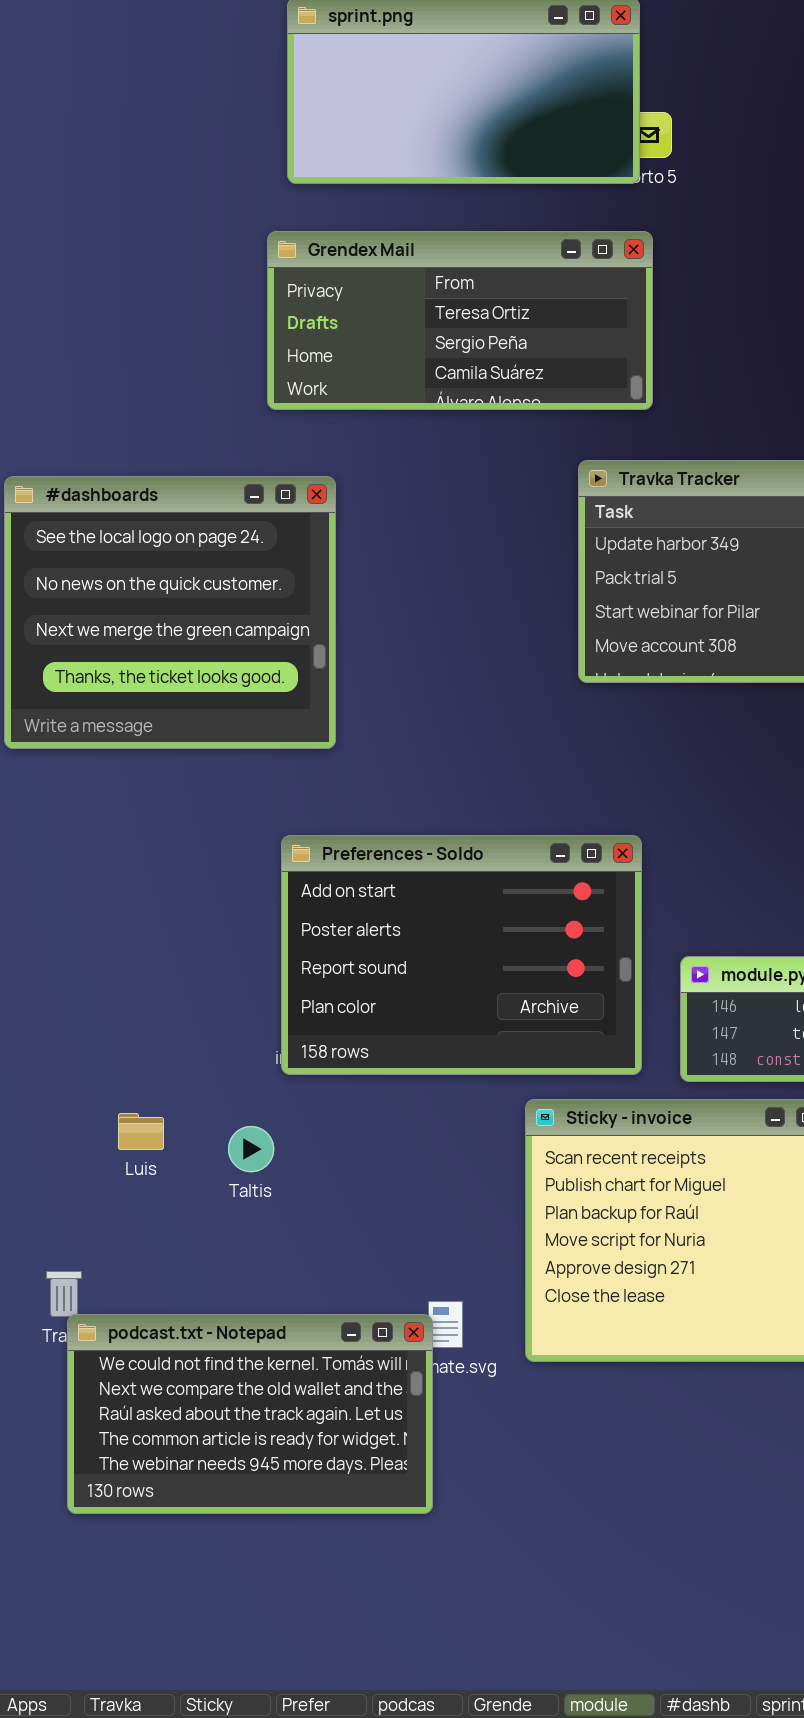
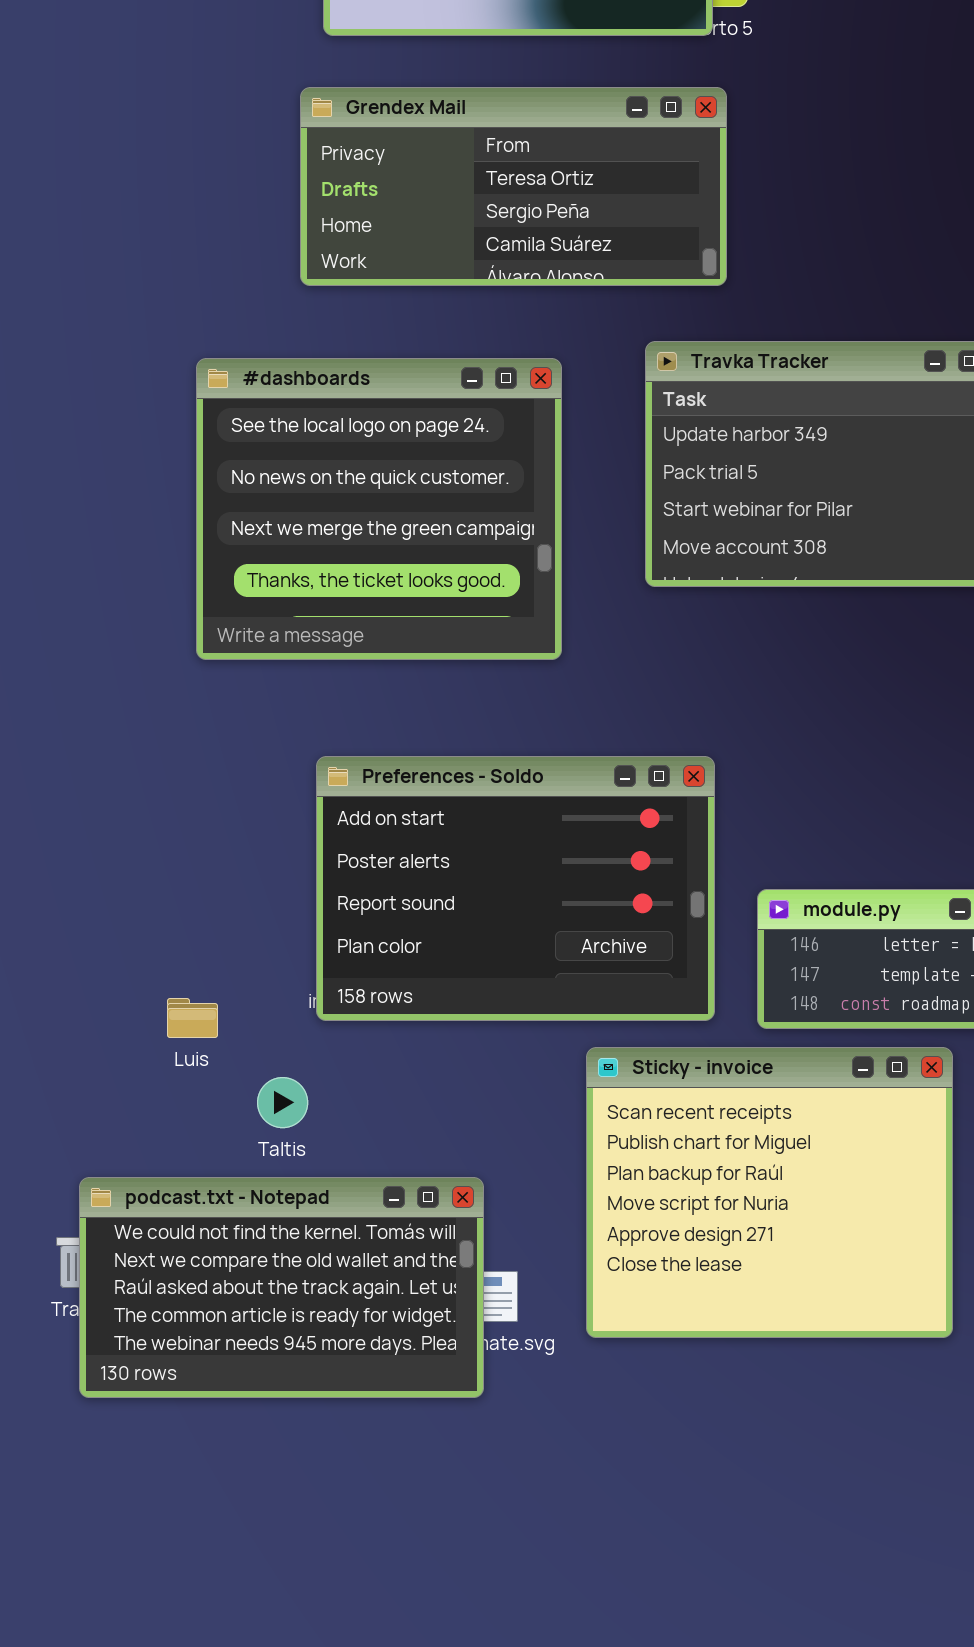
#dashboards: [4,476,336,749] -> [196,358,562,660], moved
Luis: [118,1113,164,1150] -> [167,998,218,1038], moved
podcast.txt - Notepad: [67,1314,433,1514] -> [79,1177,484,1398], moved

